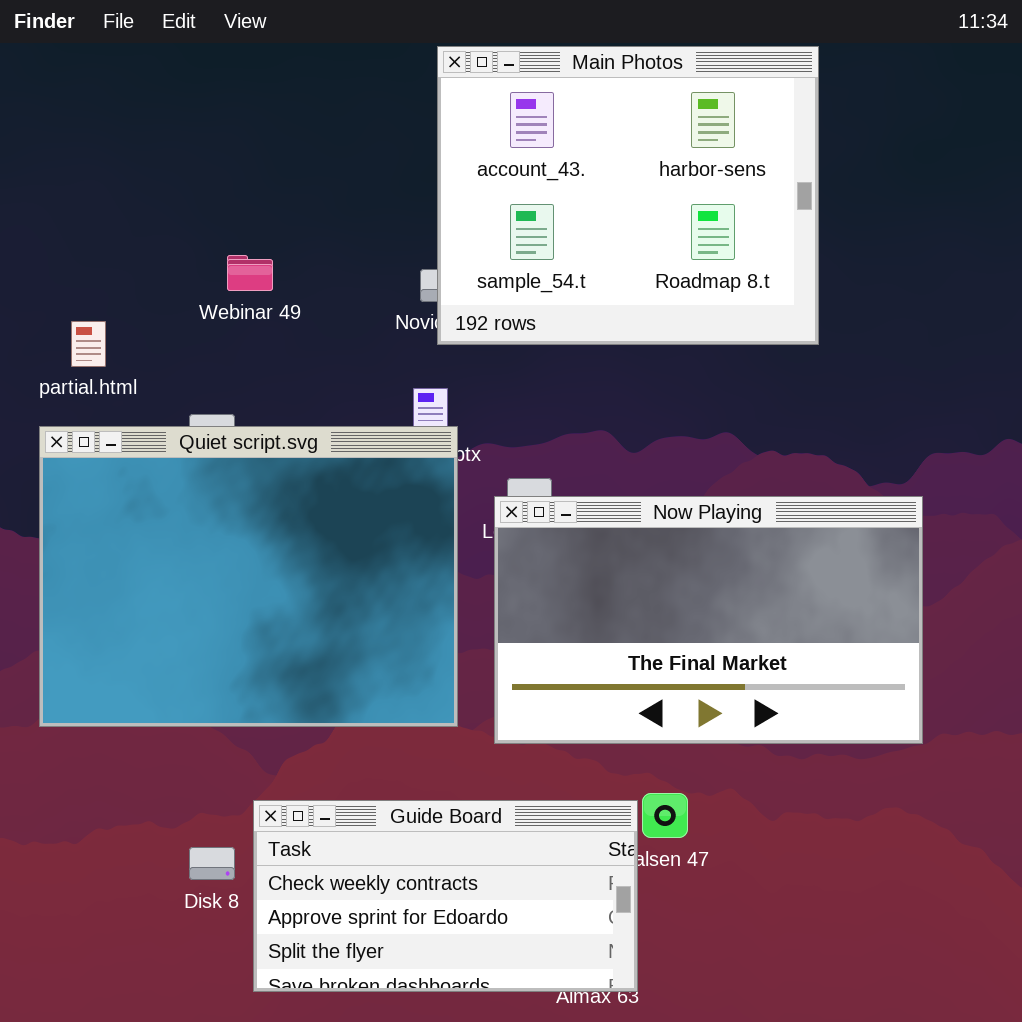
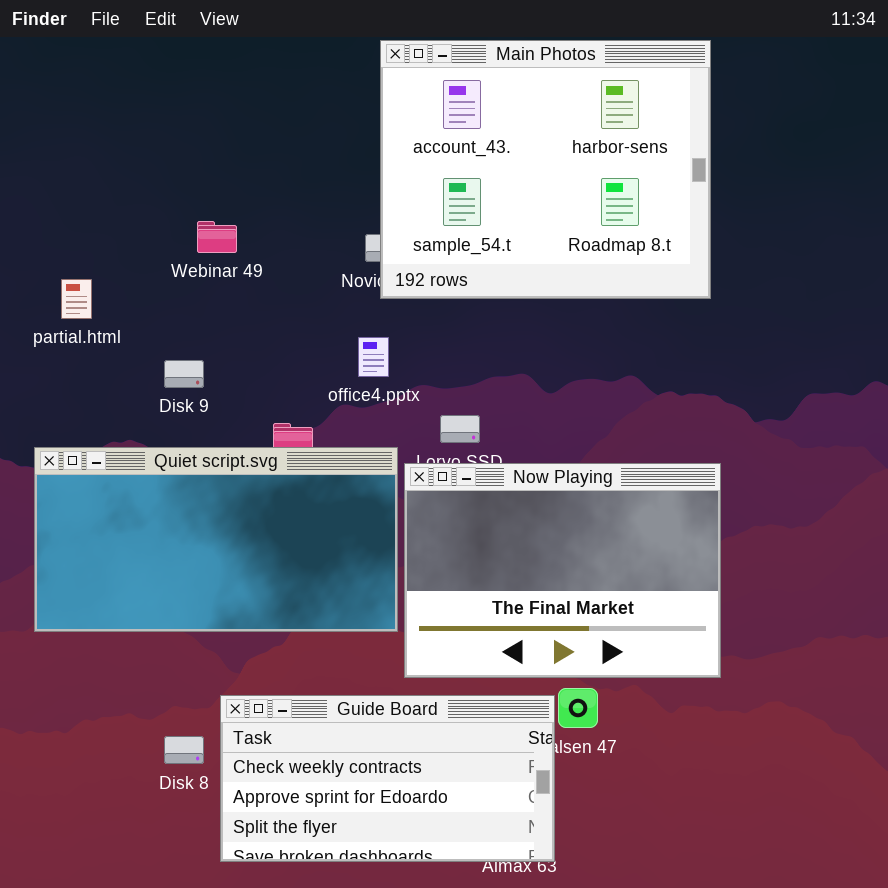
Quiet script.svg: [39,426,458,727] -> [34,447,398,632], resized
Now Playing: [494,496,923,744] -> [404,463,721,678], moved, resized

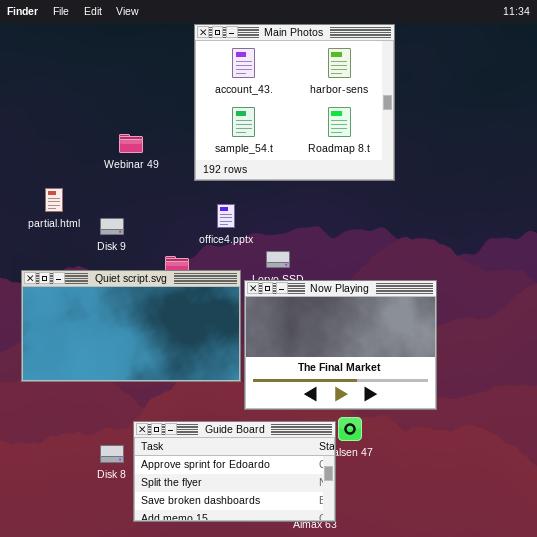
Main Photos: [380,40,711,299] -> [194,24,395,181], moved
partial.html: [61,279,92,319] -> [45,188,63,212], moved
Guide Board: [220,695,555,862] -> [133,421,336,522], scrolled down 1 row

